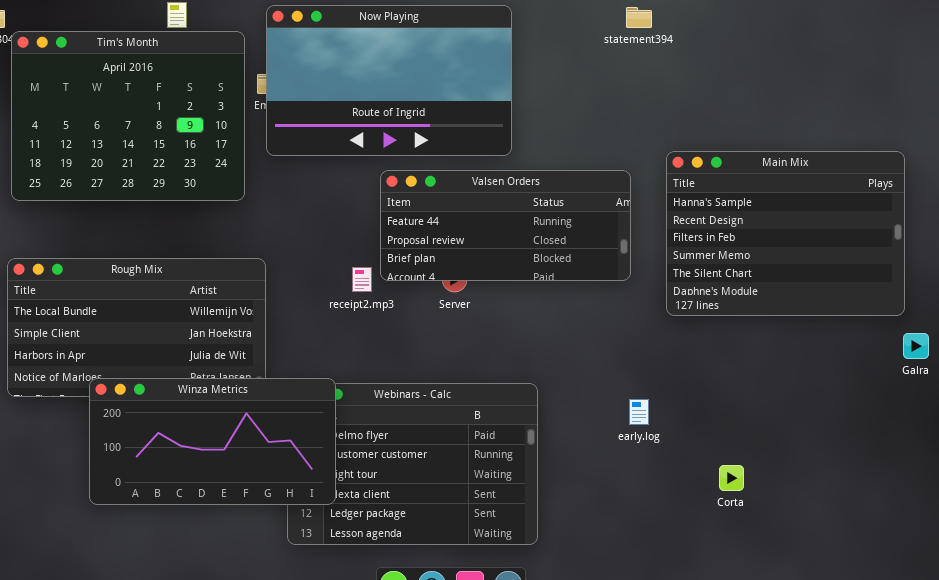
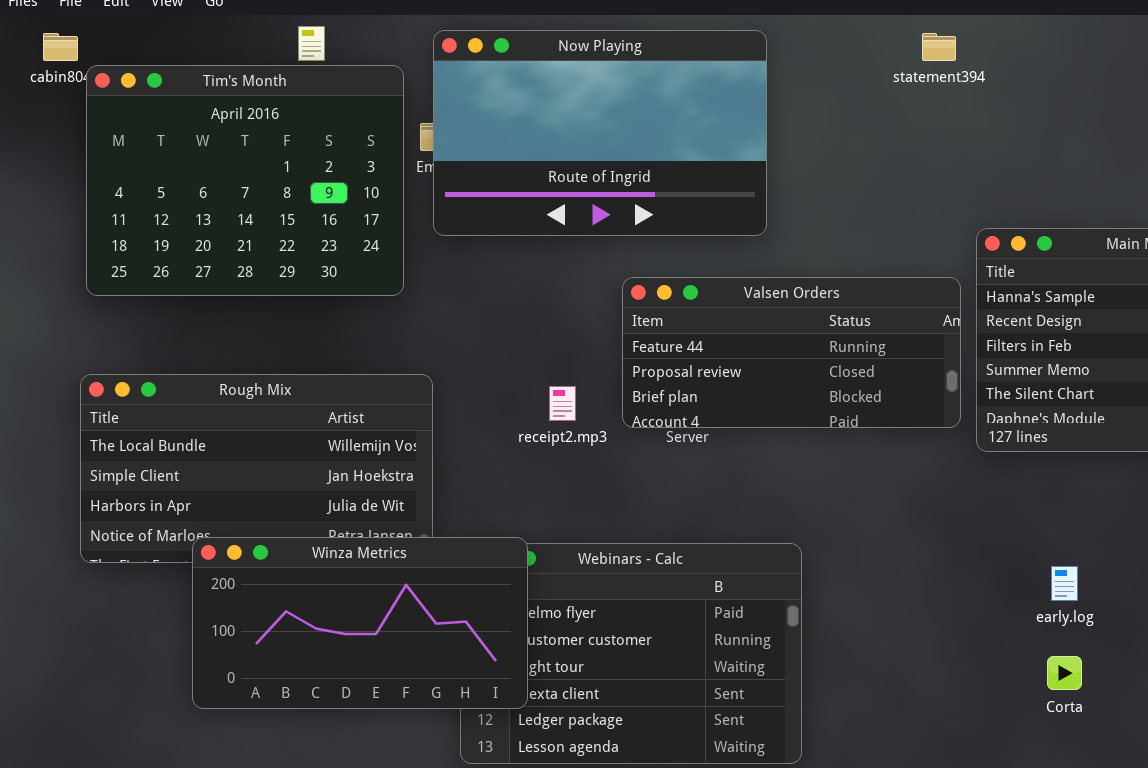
Valsen Orders: [380,170,631,281] -> [622,277,961,428], moved
early.log: [629,399,649,425] -> [1051,566,1078,601], moved

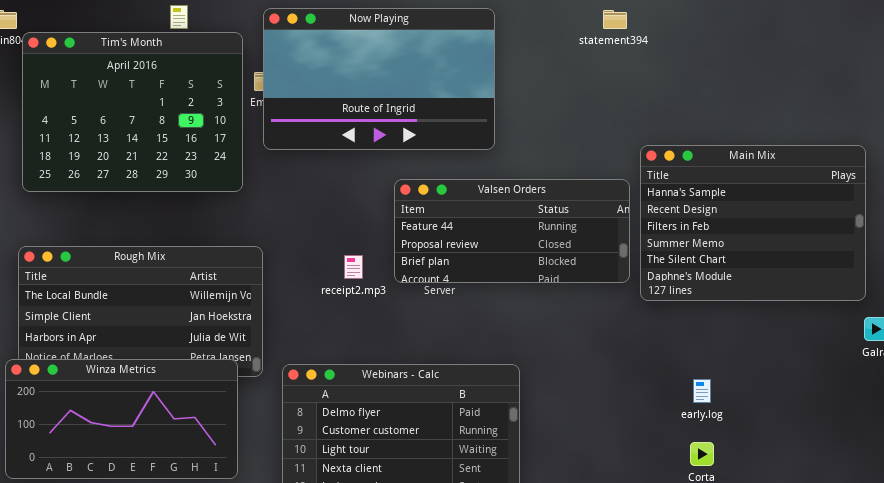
Winza Metrics: [192,537,528,709] -> [5,359,238,479], moved

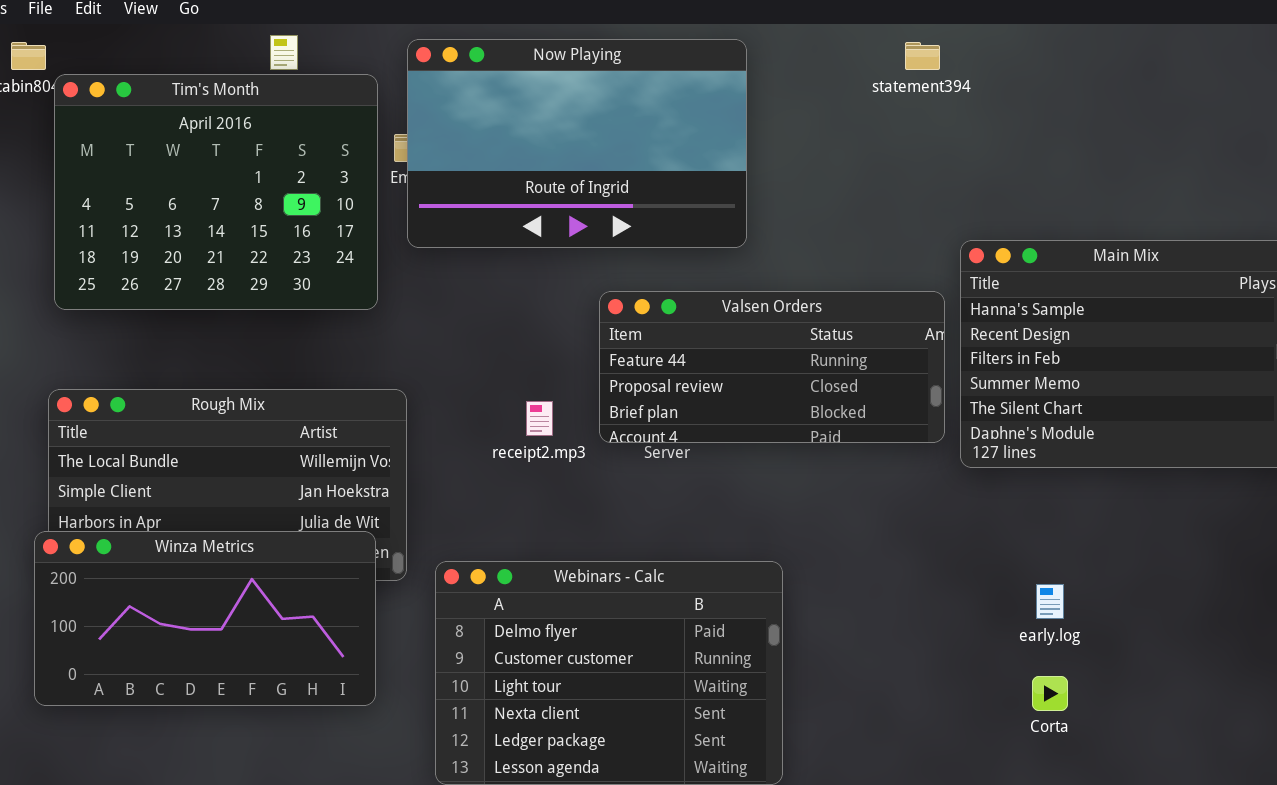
Winza Metrics: [5,359,238,479] -> [34,531,376,706], moved

